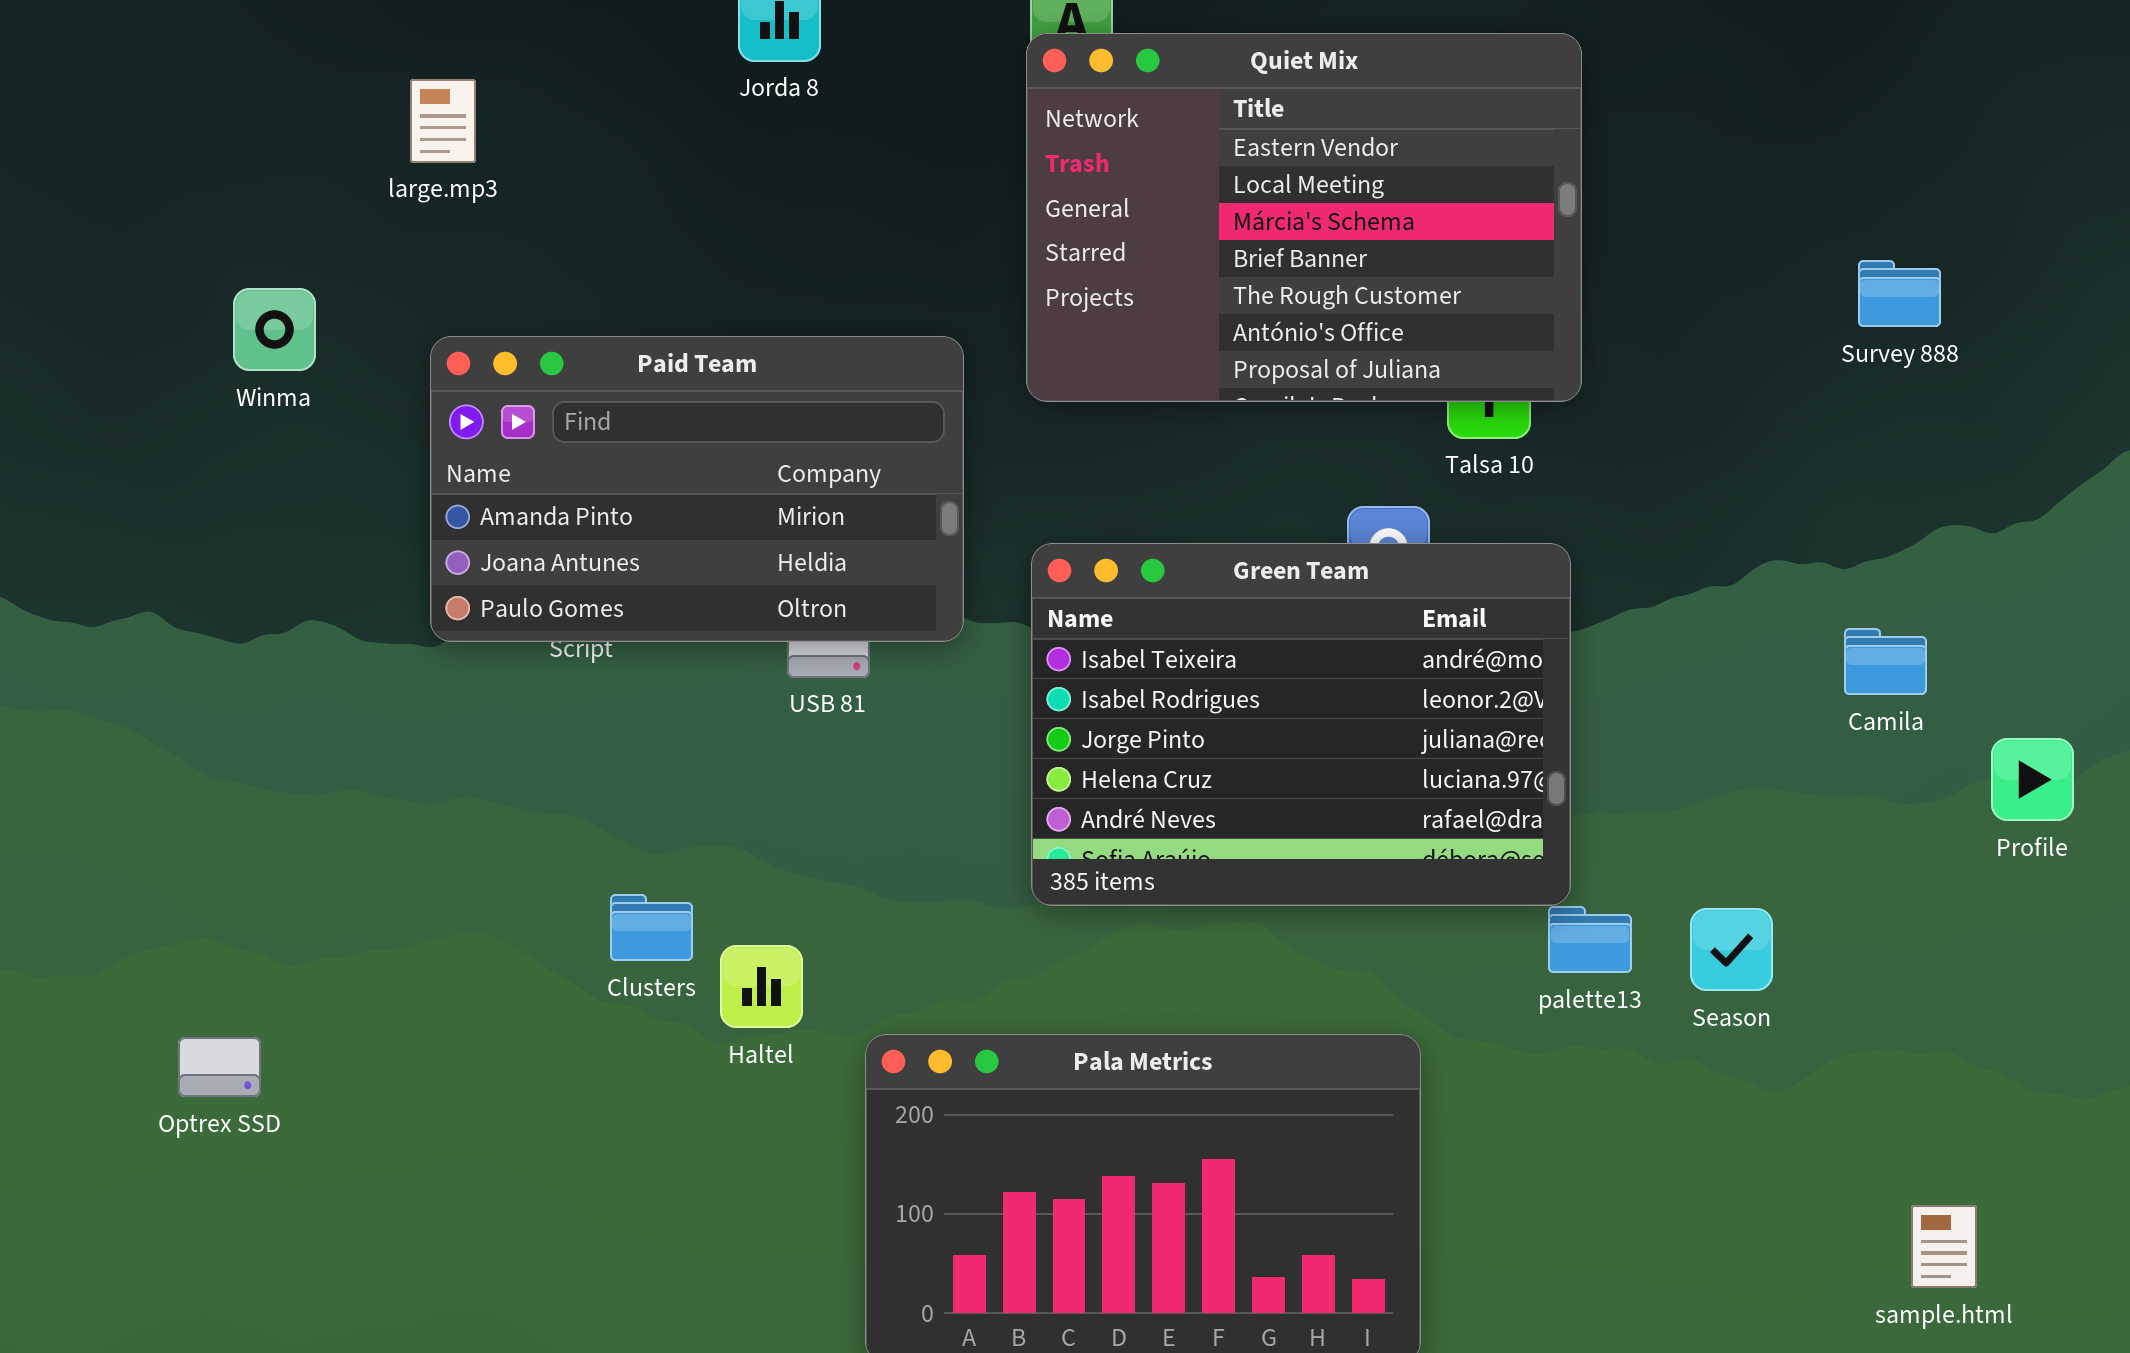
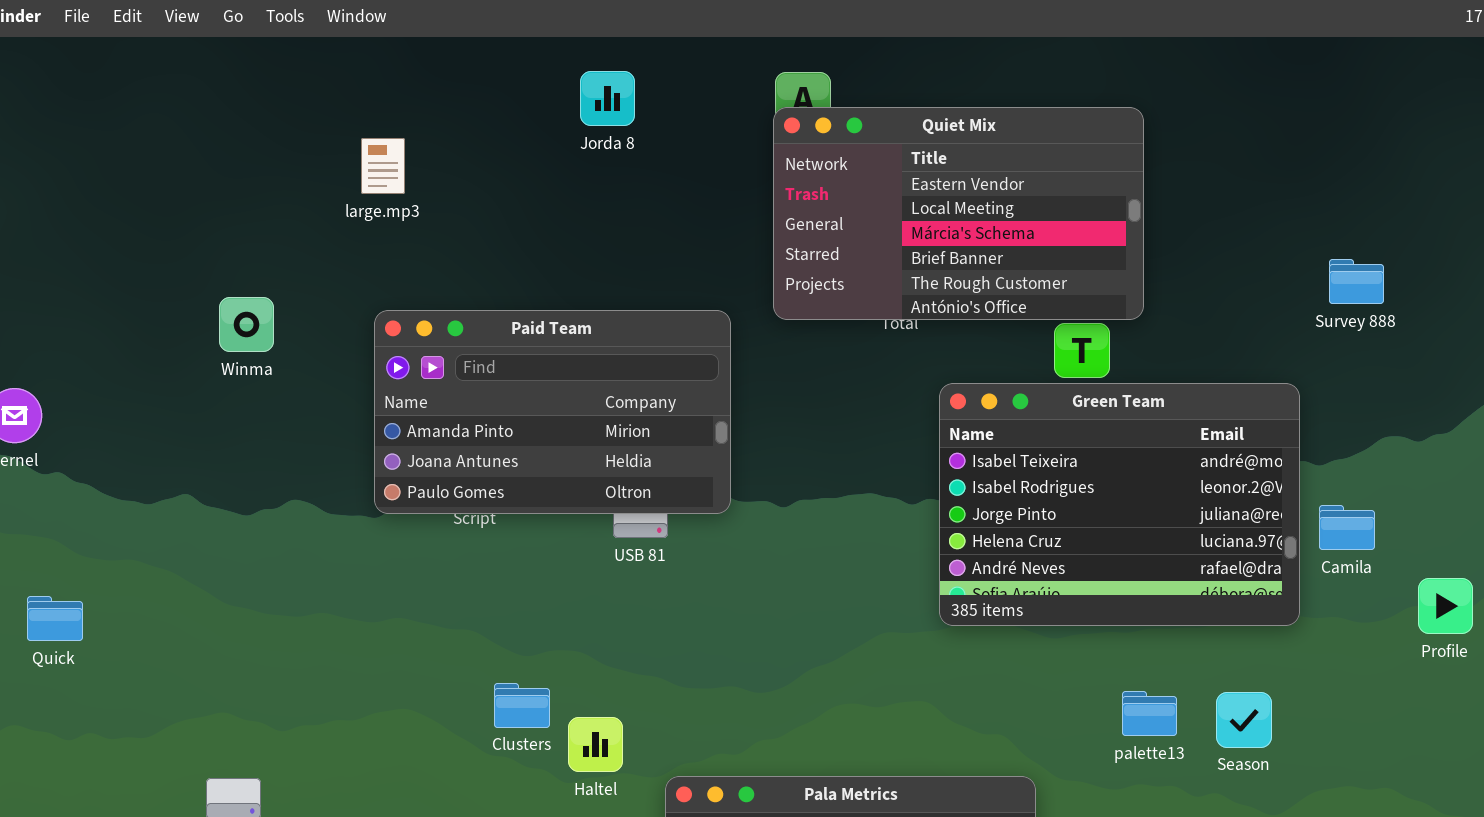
Quiet Mix: [1026,33,1582,402] -> [773,107,1144,320], resized
Winma: [233,288,316,371] -> [219,297,274,352], moved
Green Team: [1031,543,1571,906] -> [939,383,1300,626], moved

